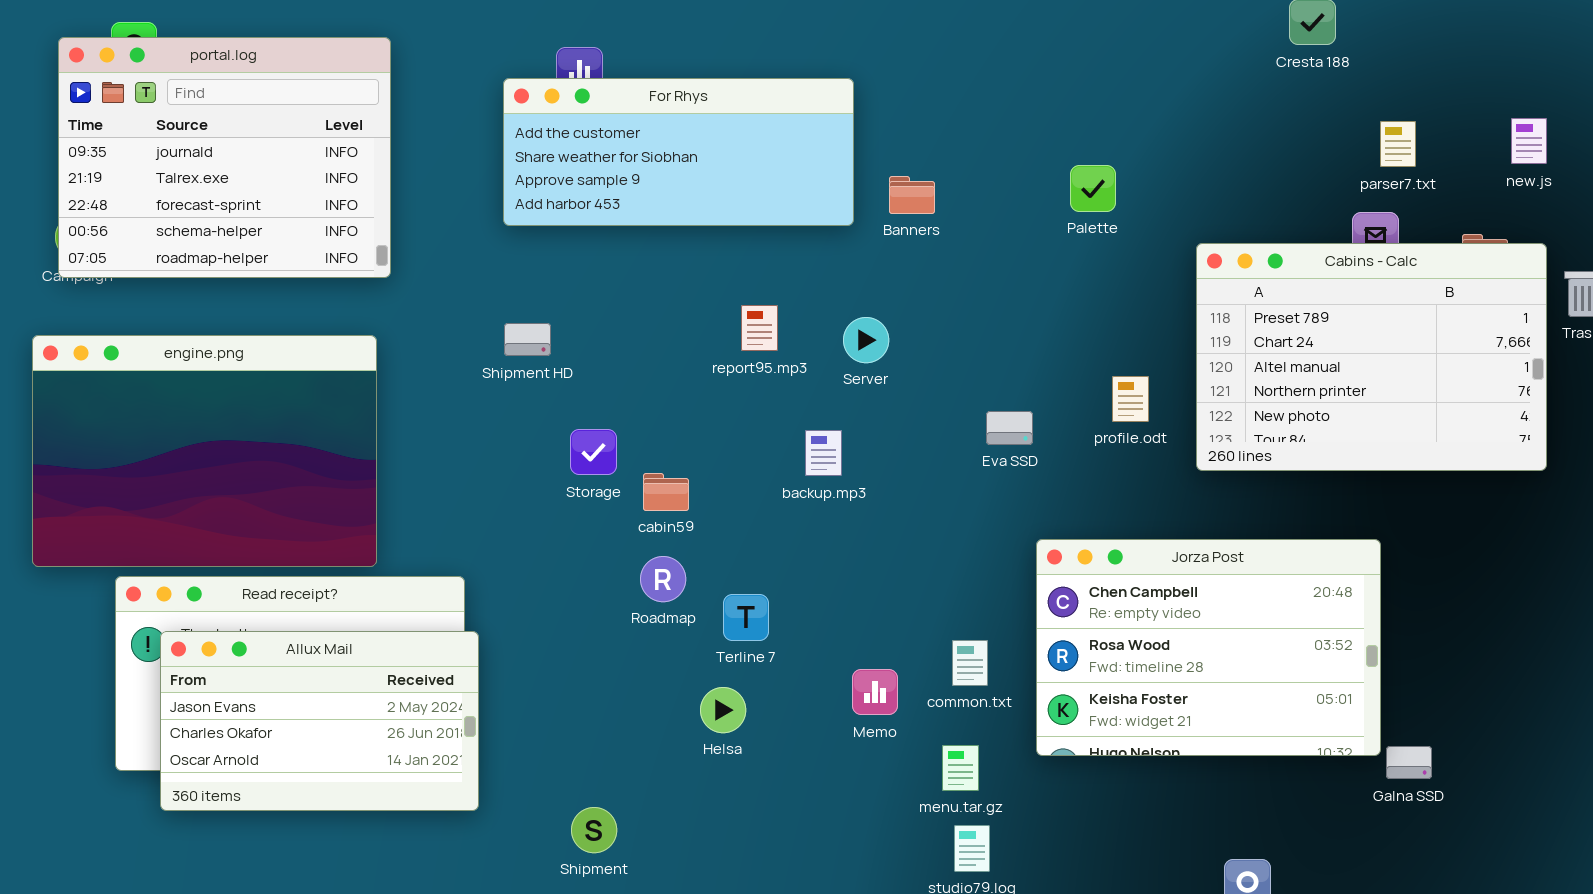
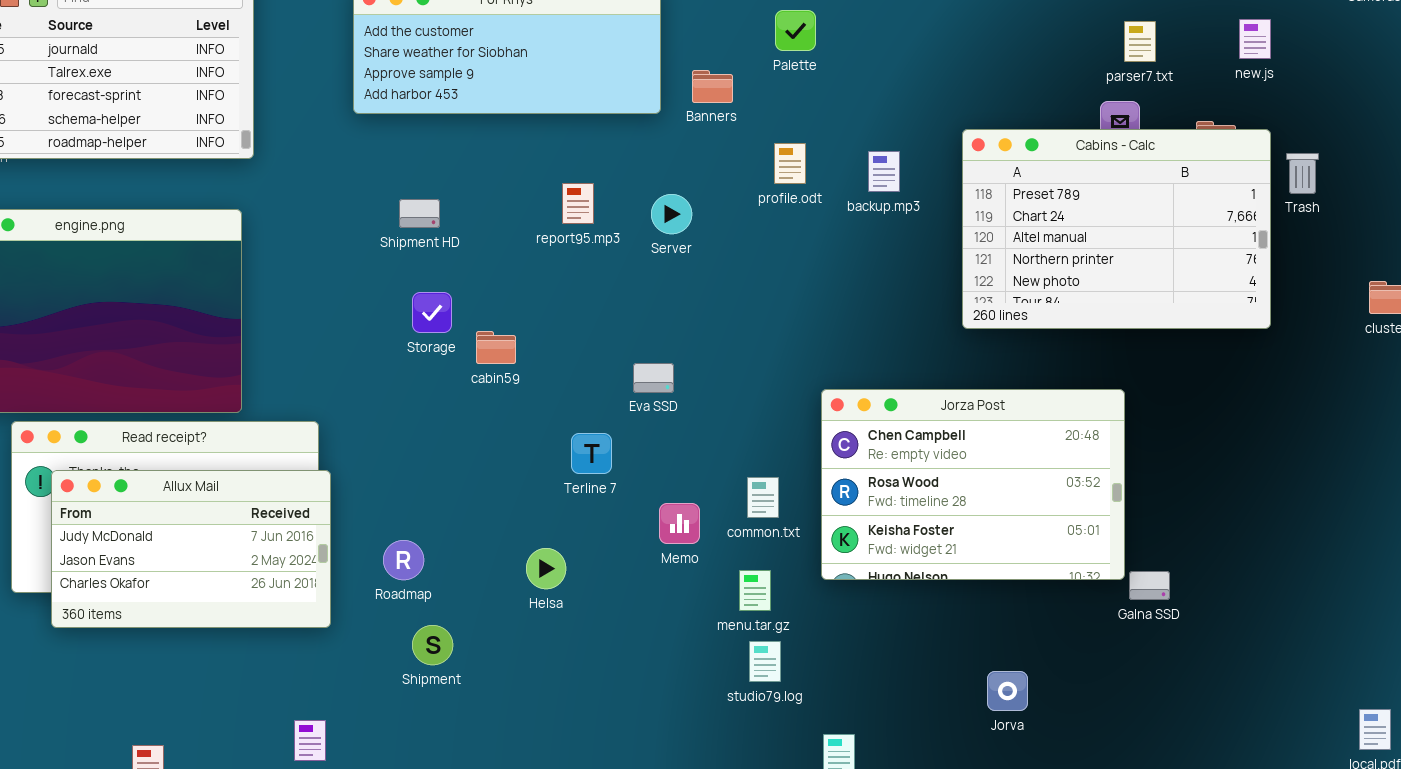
Palette: [1070,165,1116,212] -> [775,10,816,51], moved
Shipment HD: [504,323,551,356] -> [399,199,440,228], moved
profile.odt: [1112,376,1149,422] -> [774,143,806,184], moved
Eva SSD: [986,411,1033,445] -> [633,363,674,393], moved
backup.mp3: [805,430,842,476] -> [868,151,900,192], moved
Roadmap: [640,556,686,602] -> [383,540,424,580], moved
Terline 7: [723,594,769,641] -> [571,433,612,474], moved
Allux Mail: [160,631,479,811] -> [51,470,331,628], scrolled up 1 row
Helsa: [700,687,746,733] -> [526,548,566,589], moved

